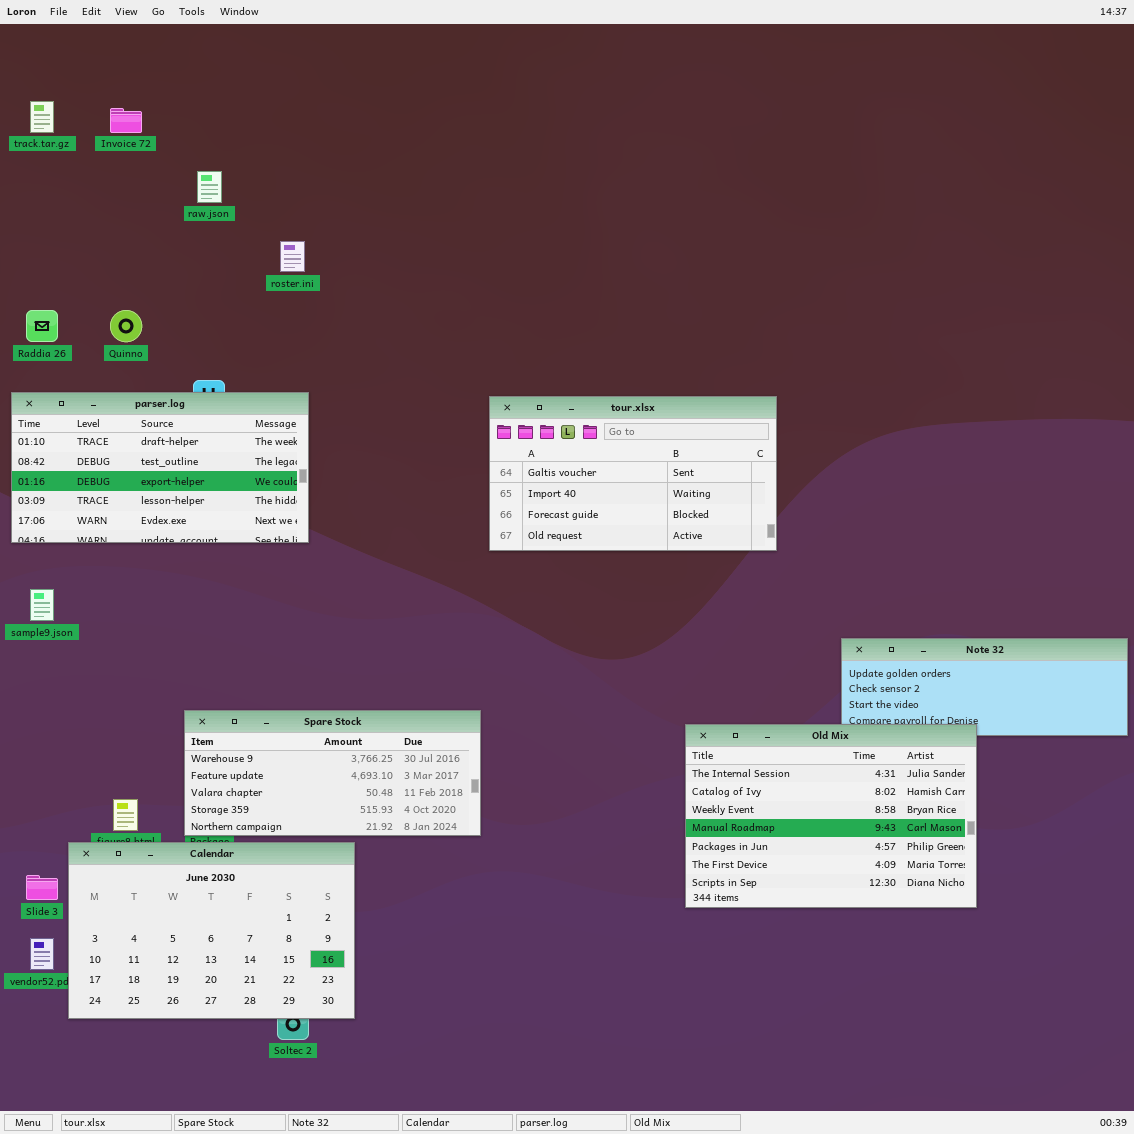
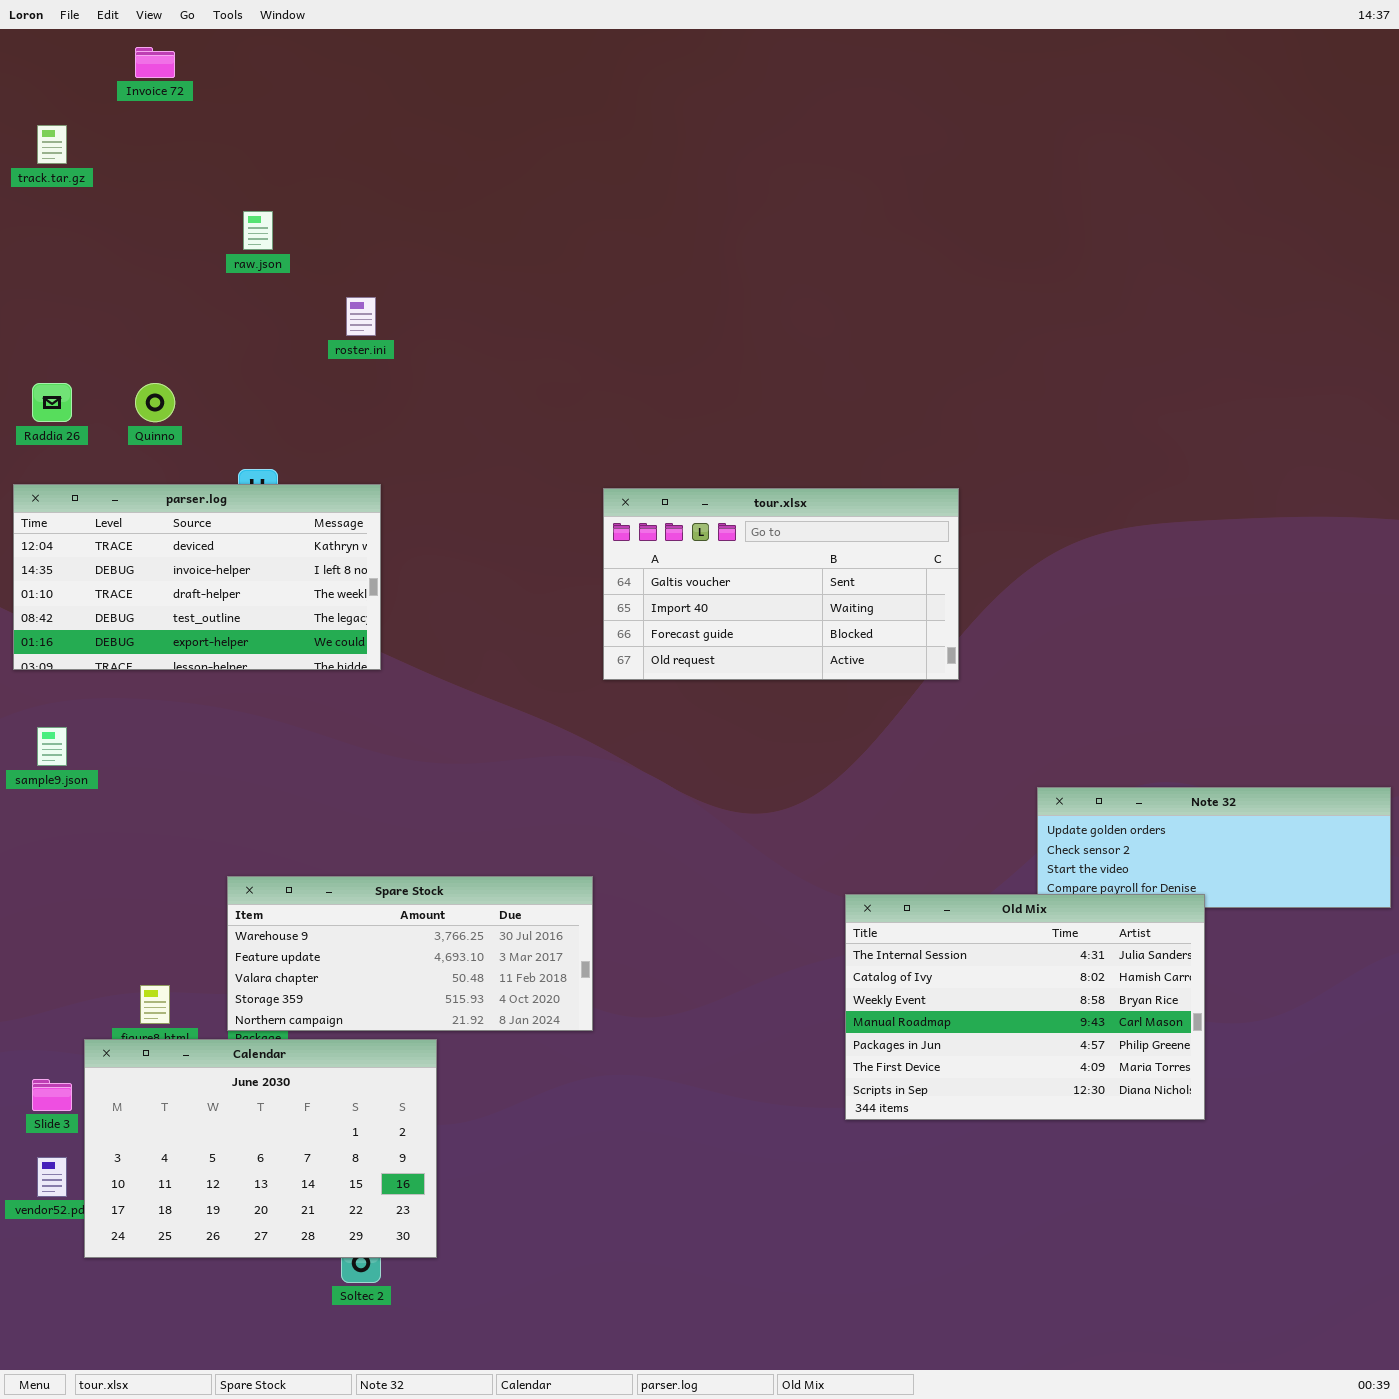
Invoice 72: [110,108,142,133] -> [135,47,175,78], moved
parser.log: [11,392,309,543] -> [13,484,381,670], scrolled up 2 rows

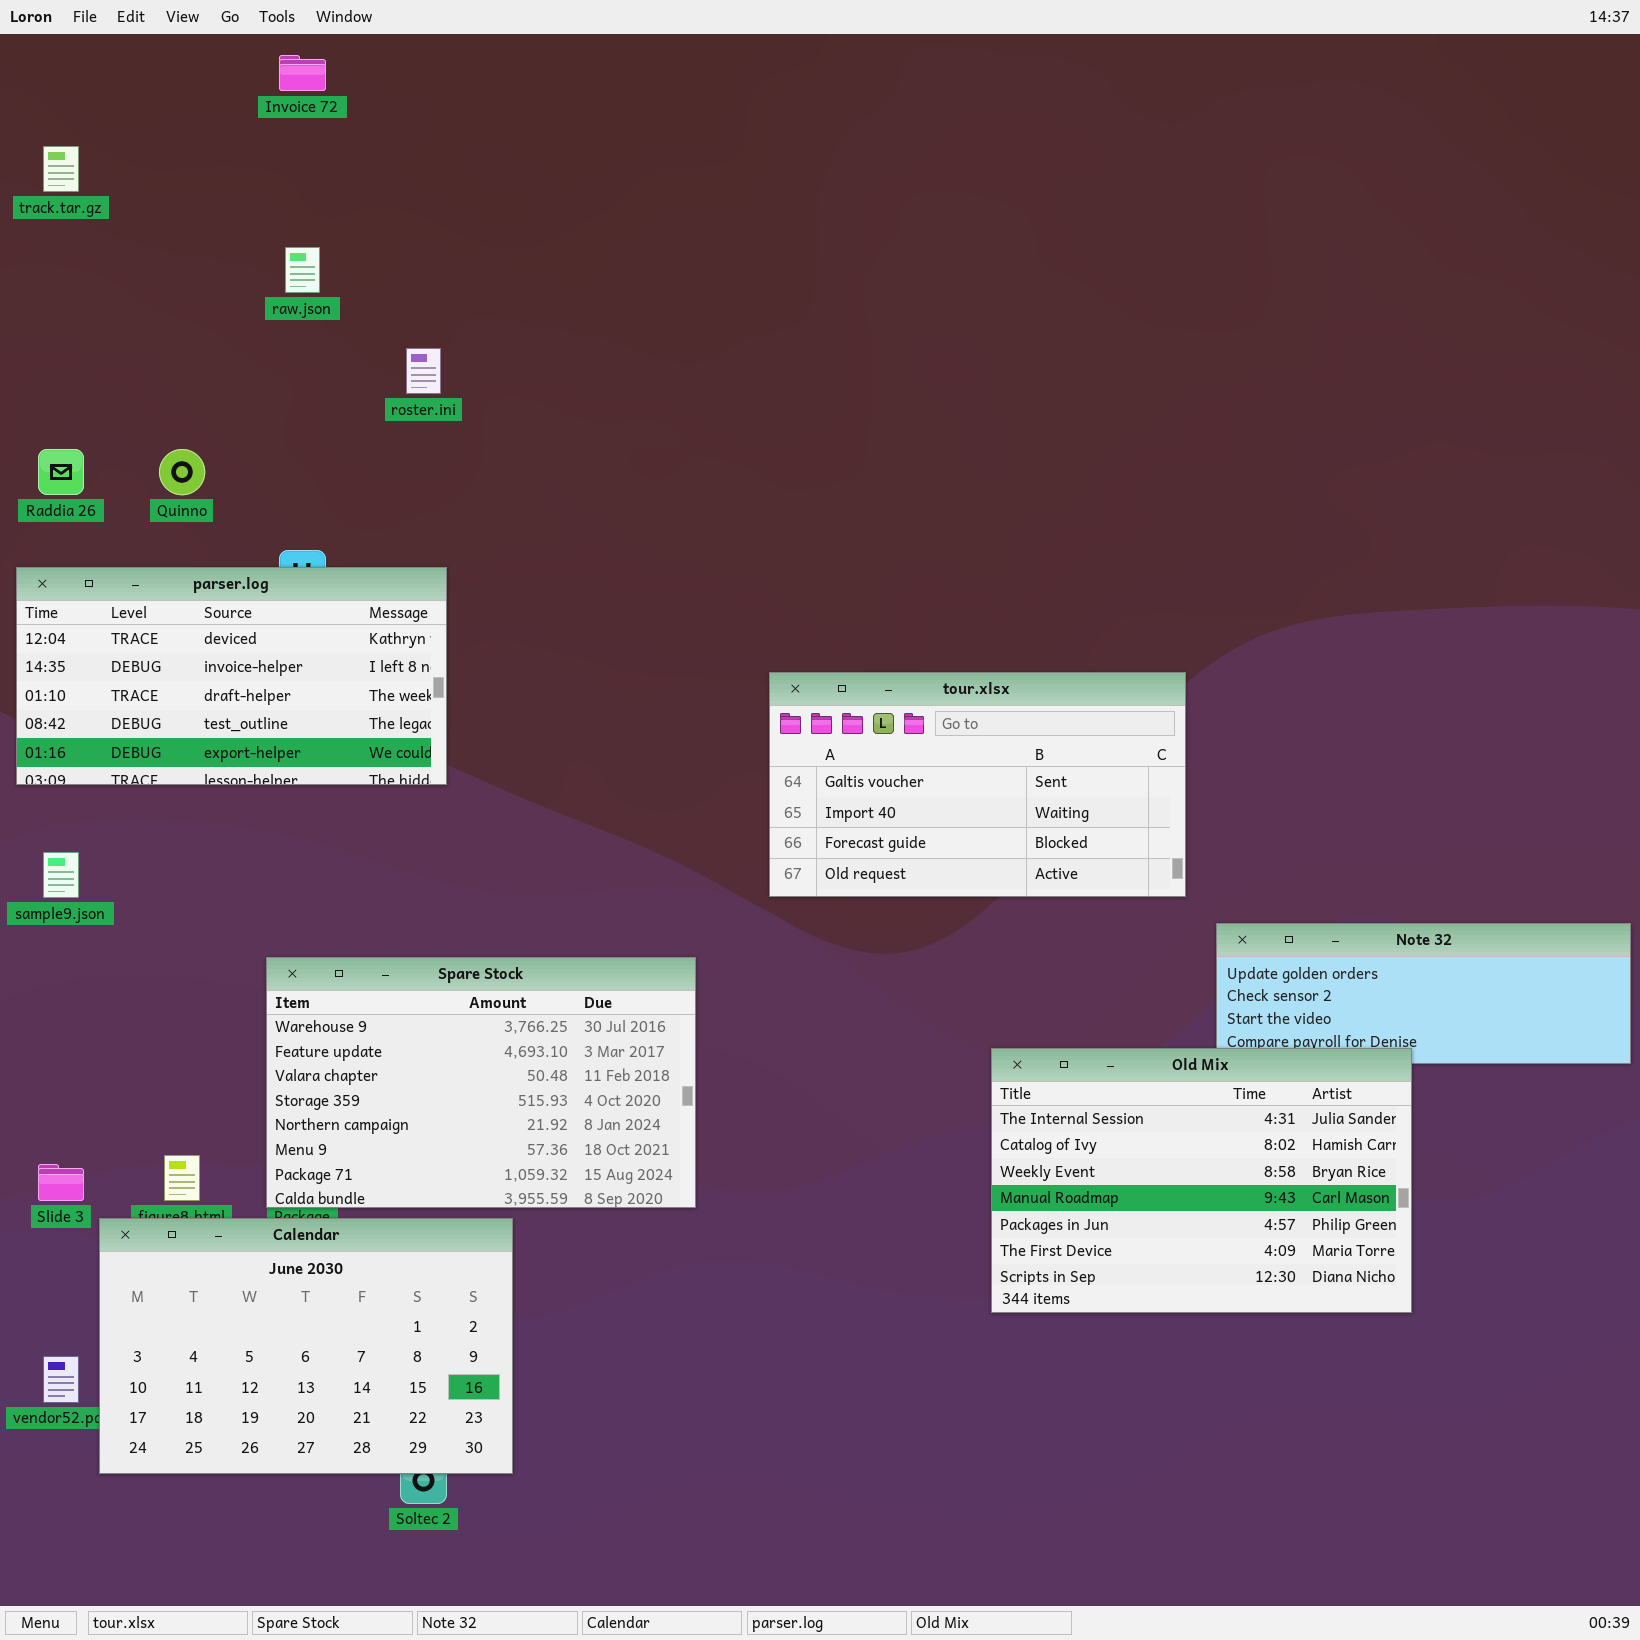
Invoice 72: [135,47,175,78] -> [279,55,326,91], moved
tour.xlsx: [603,488,959,680] -> [769,672,1186,897], moved
Spare Stock: [227,876,593,1031] -> [266,957,696,1208], resized
Slide 3: [32,1079,72,1111] -> [38,1164,84,1201], moved

